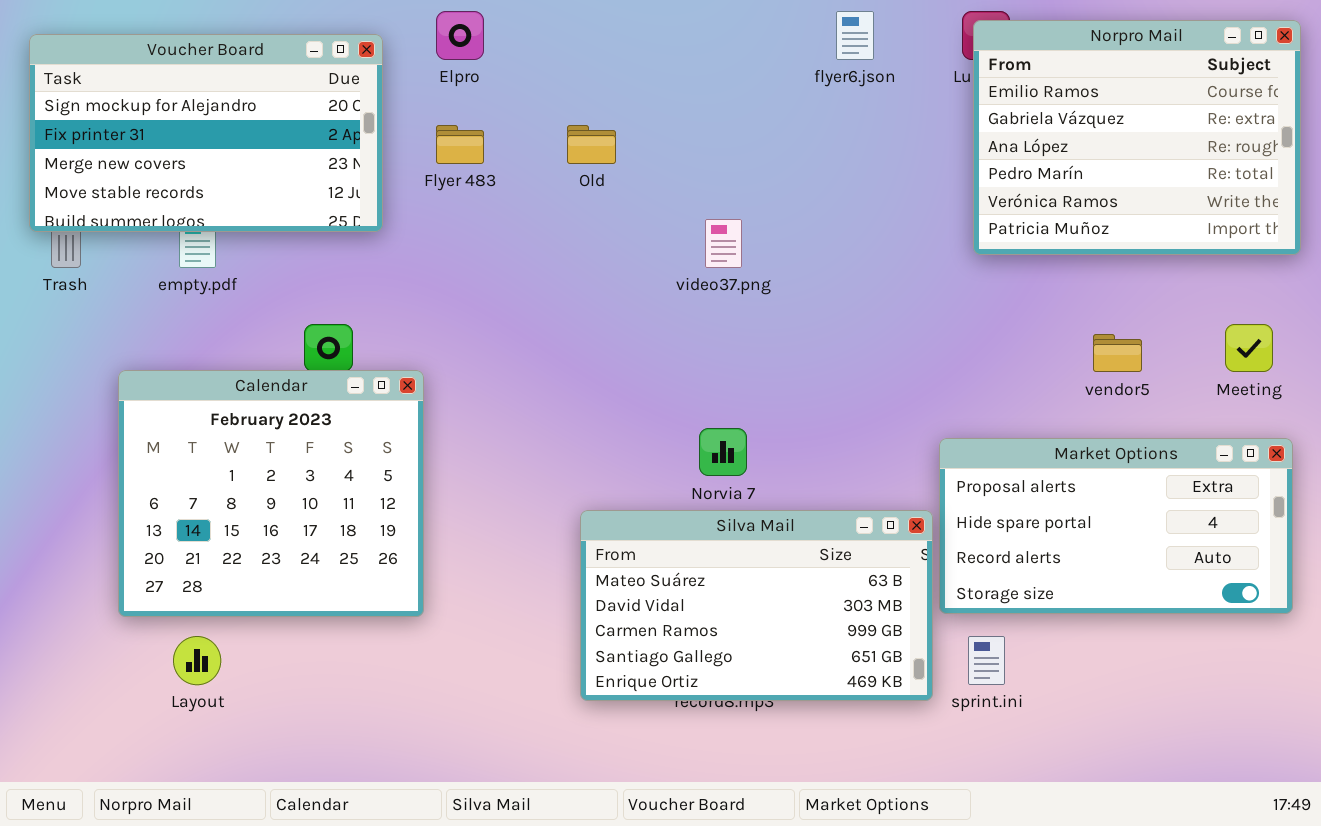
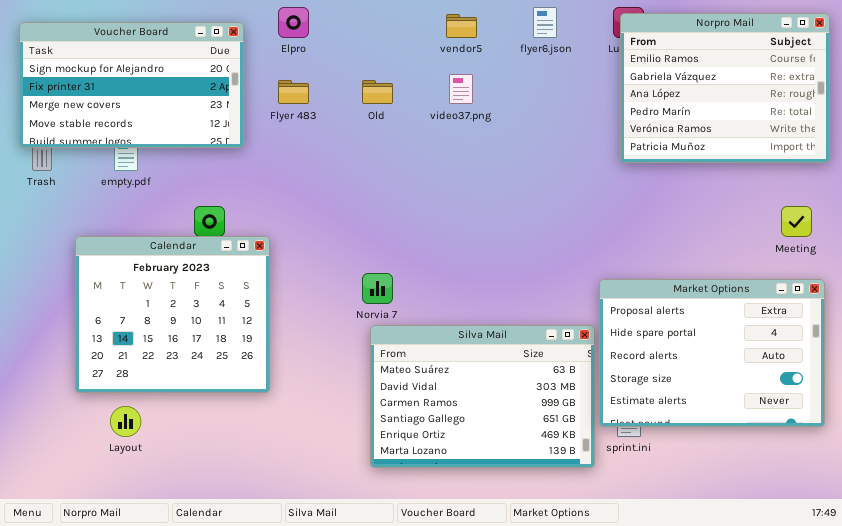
video37.png: [705,219,742,268] -> [449,74,473,104], moved
vendor5: [1093,334,1142,372] -> [446,14,477,38], moved
Norvia 7: [699,428,747,476] -> [362,273,393,304], moved
Market Options: [939,438,1293,614] -> [599,279,825,427], resized
Silva Mail: [580,510,933,701] -> [370,325,595,468], resized

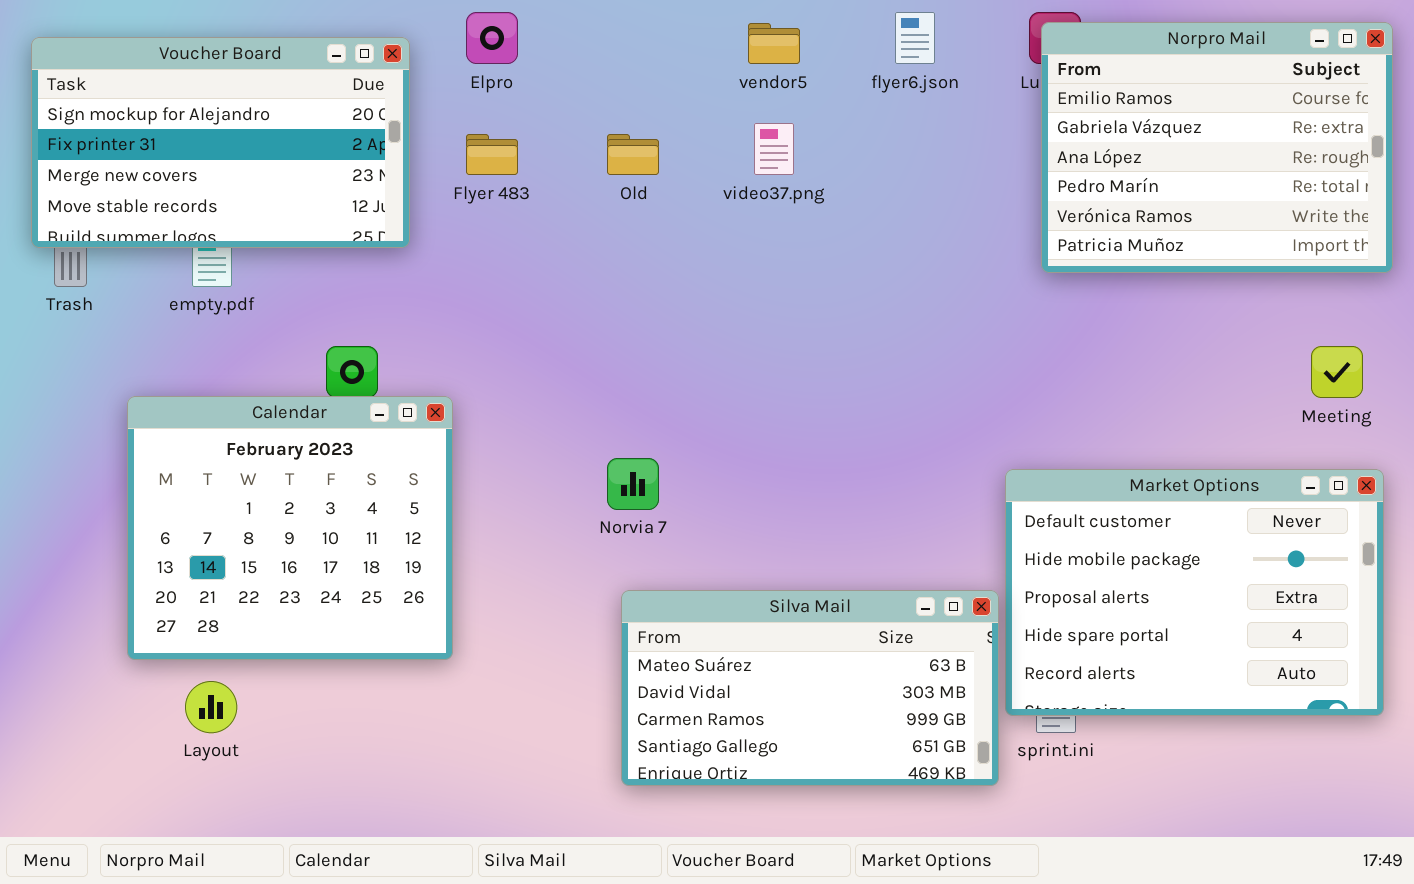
Market Options: [599,279,825,427] -> [1005,469,1384,716], scrolled up 2 rows
Silva Mail: [370,325,595,468] -> [621,590,999,786], resized

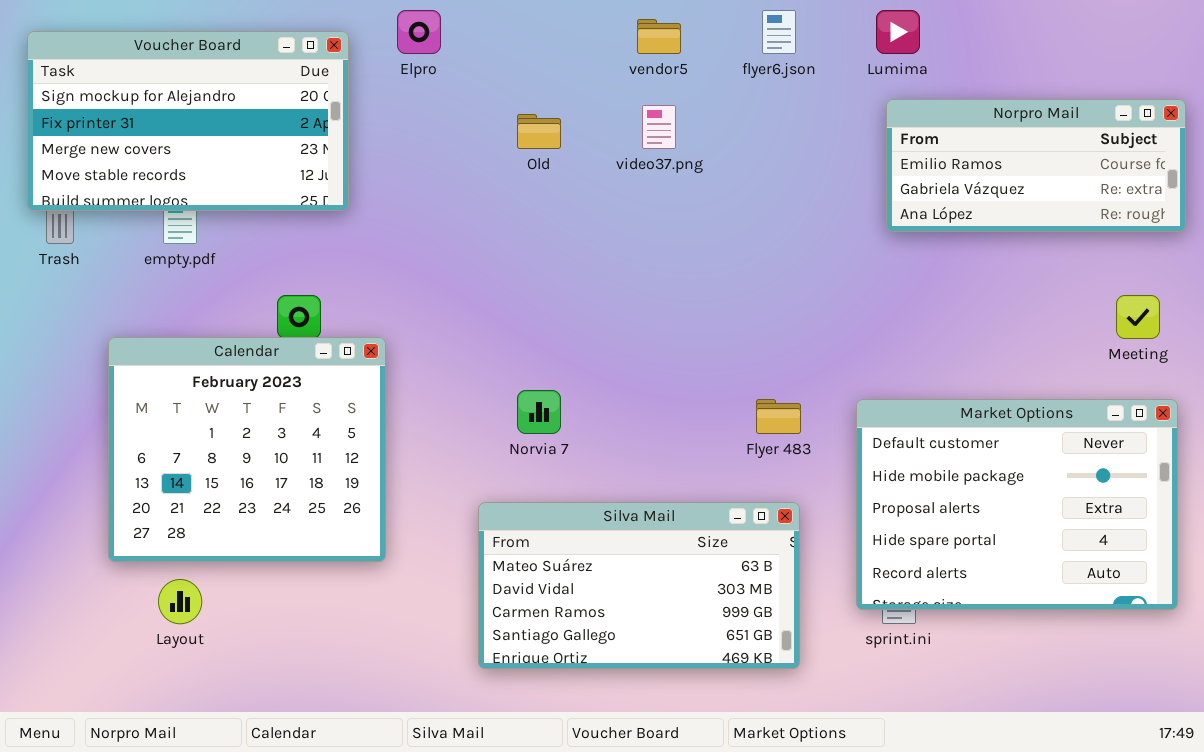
Norpro Mail: [1041,22,1393,273] -> [886,99,1186,232], resized
Flyer 483: [466,134,518,175] -> [756,399,801,434], moved
Silva Mail: [621,590,999,786] -> [478,502,800,669], moved

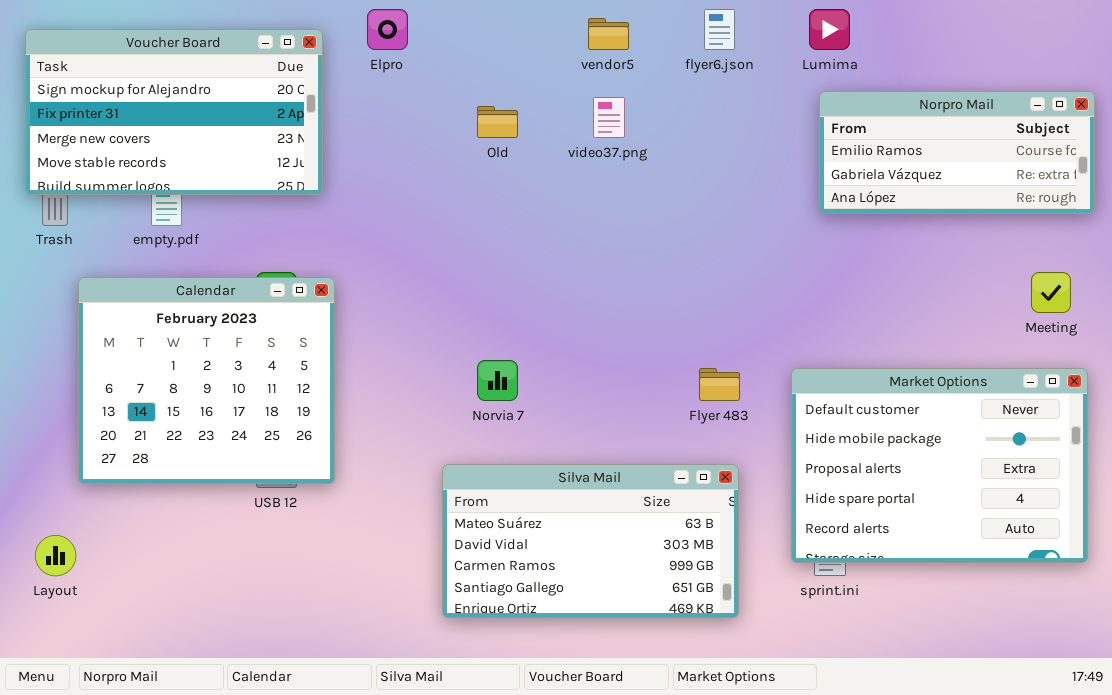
Calendar: [108,337,386,562] -> [78,277,335,484], moved
Layout: [158,579,202,624] -> [35,535,76,576], moved

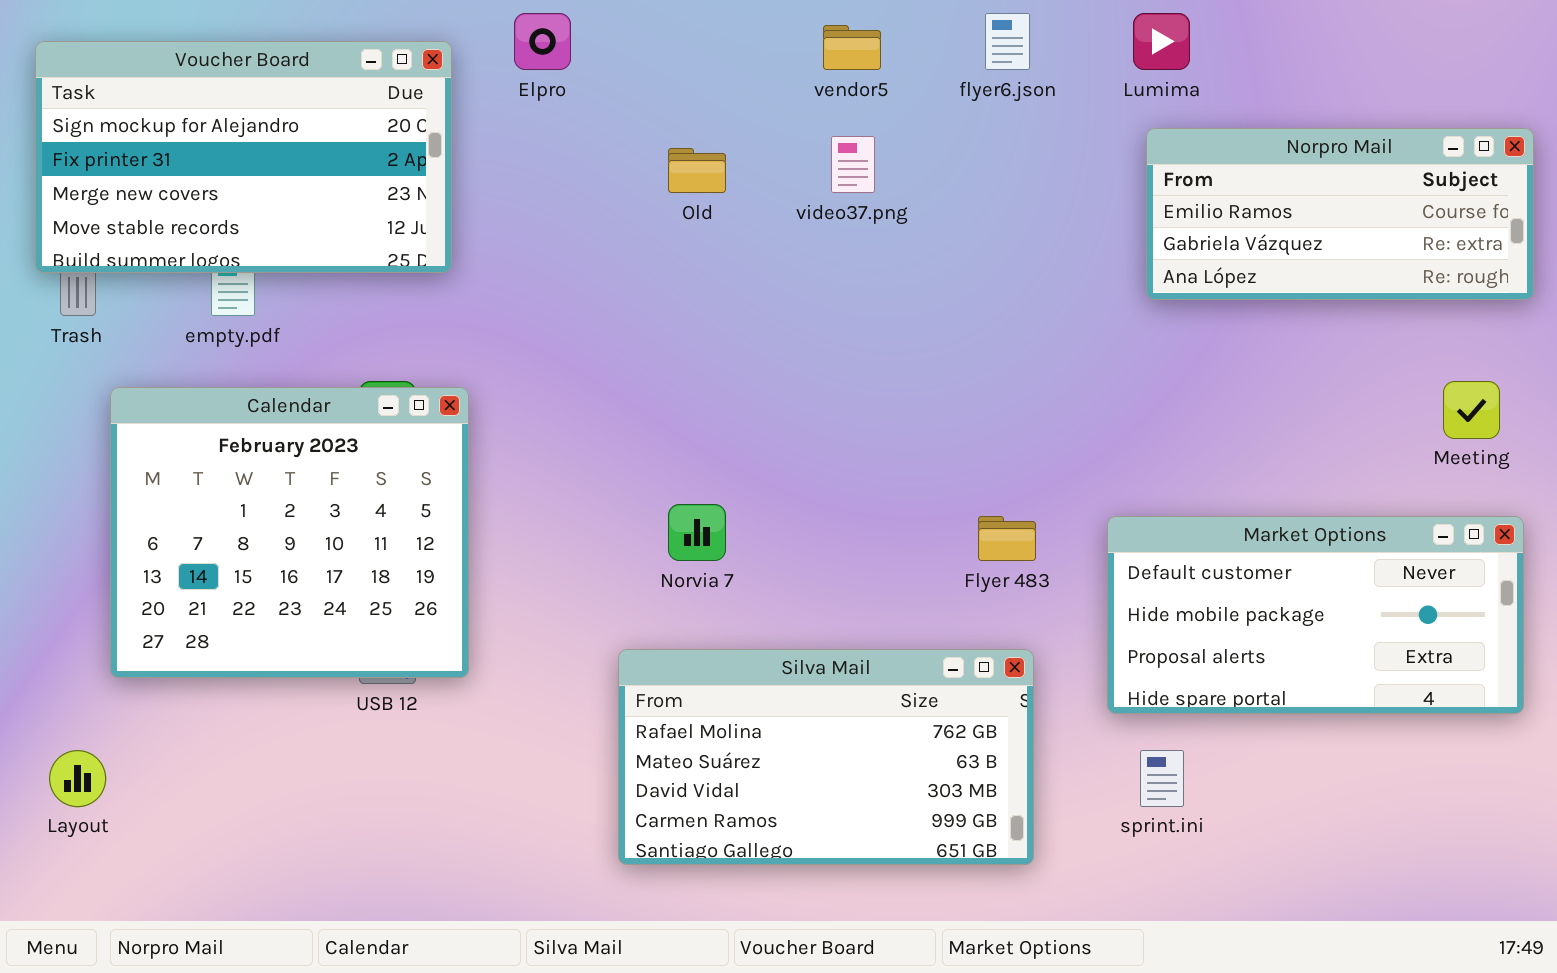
Market Options: [791,368,1088,563] -> [1107,516,1524,714], resized
Silva Mail: [442,464,739,618] -> [618,649,1034,865], scrolled up 1 row

